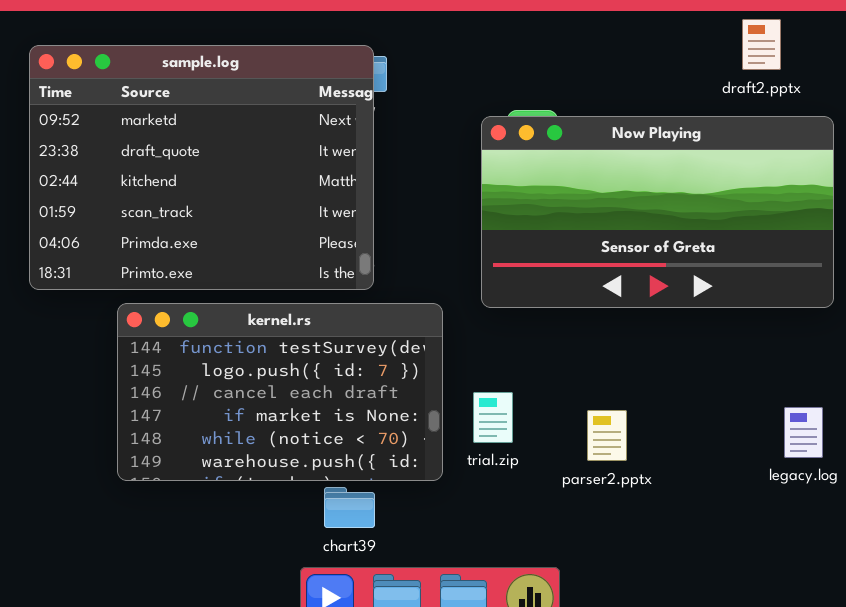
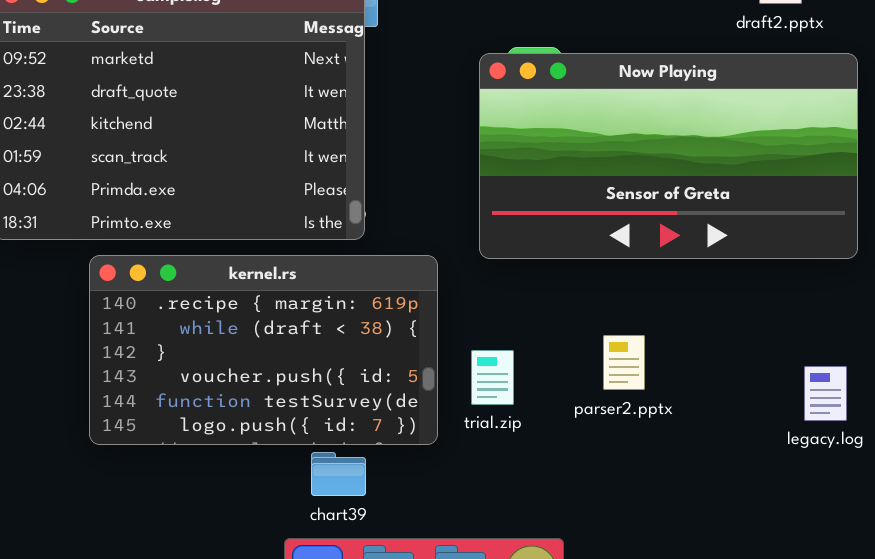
kernel.rs: [117,303,443,481] -> [89,255,438,445], scrolled up 4 rows
parser2.pptx: [587,410,627,461] -> [603,335,645,390], moved

